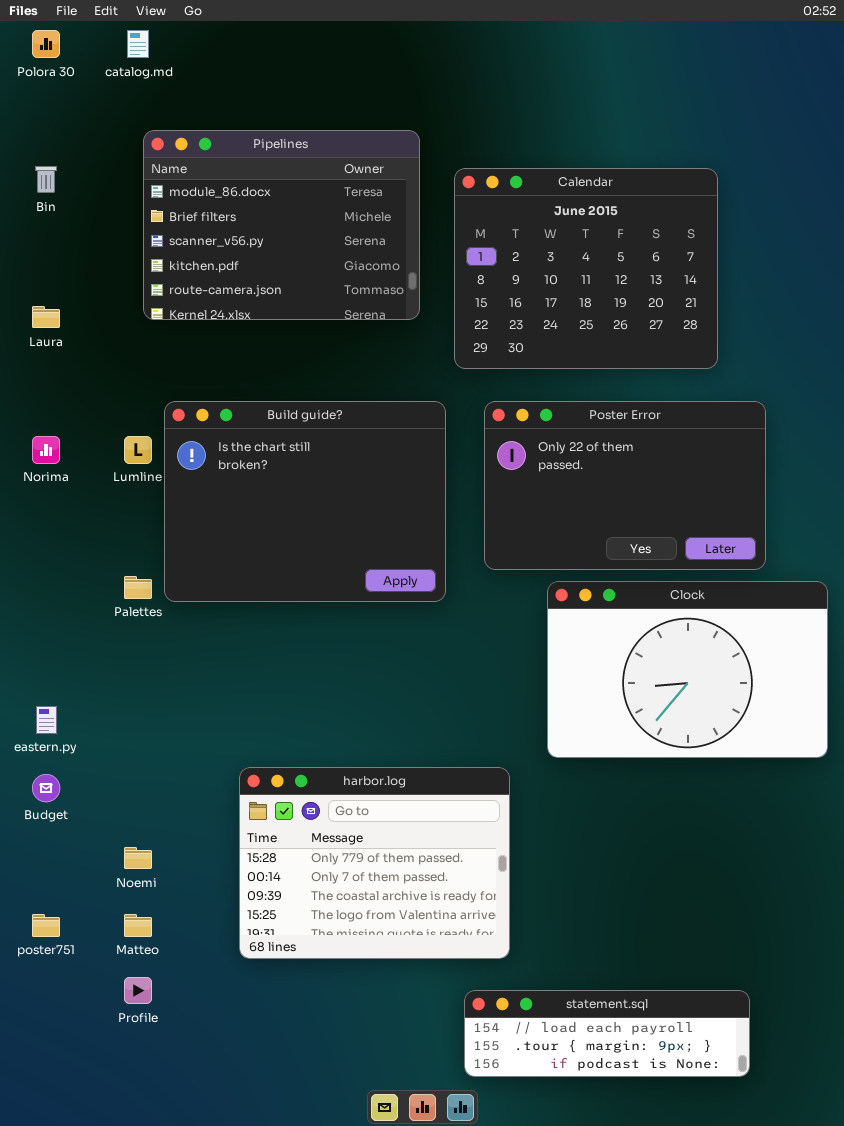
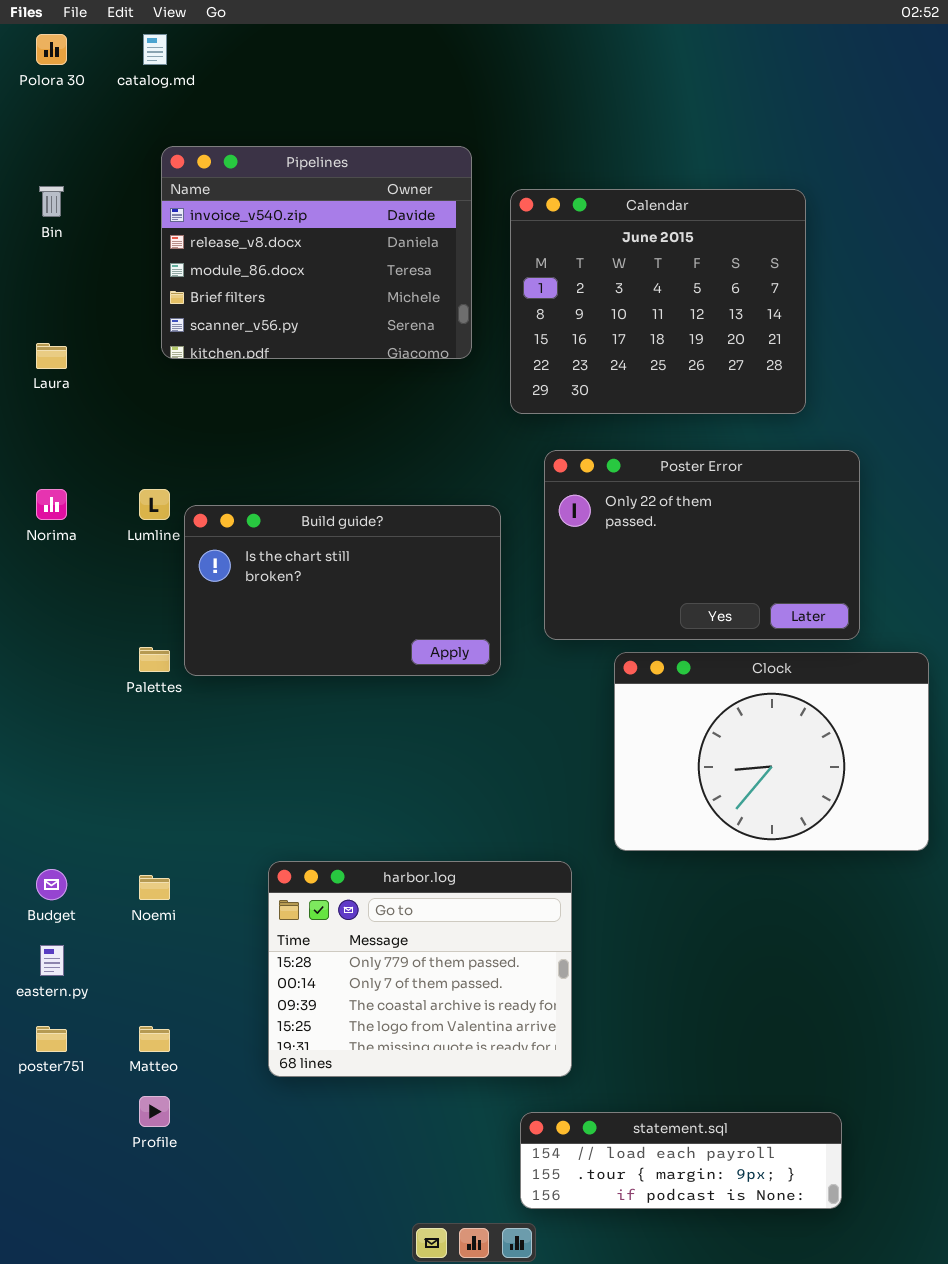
Pipelines: [143,130,420,320] -> [161,146,472,359], scrolled up 2 rows
Build guide?: [164,401,446,602] -> [184,505,501,676], resized
eastern.py: [36,706,57,734] -> [40,945,64,976], moved
Noemi: [124,847,152,869] -> [139,875,170,900], moved

